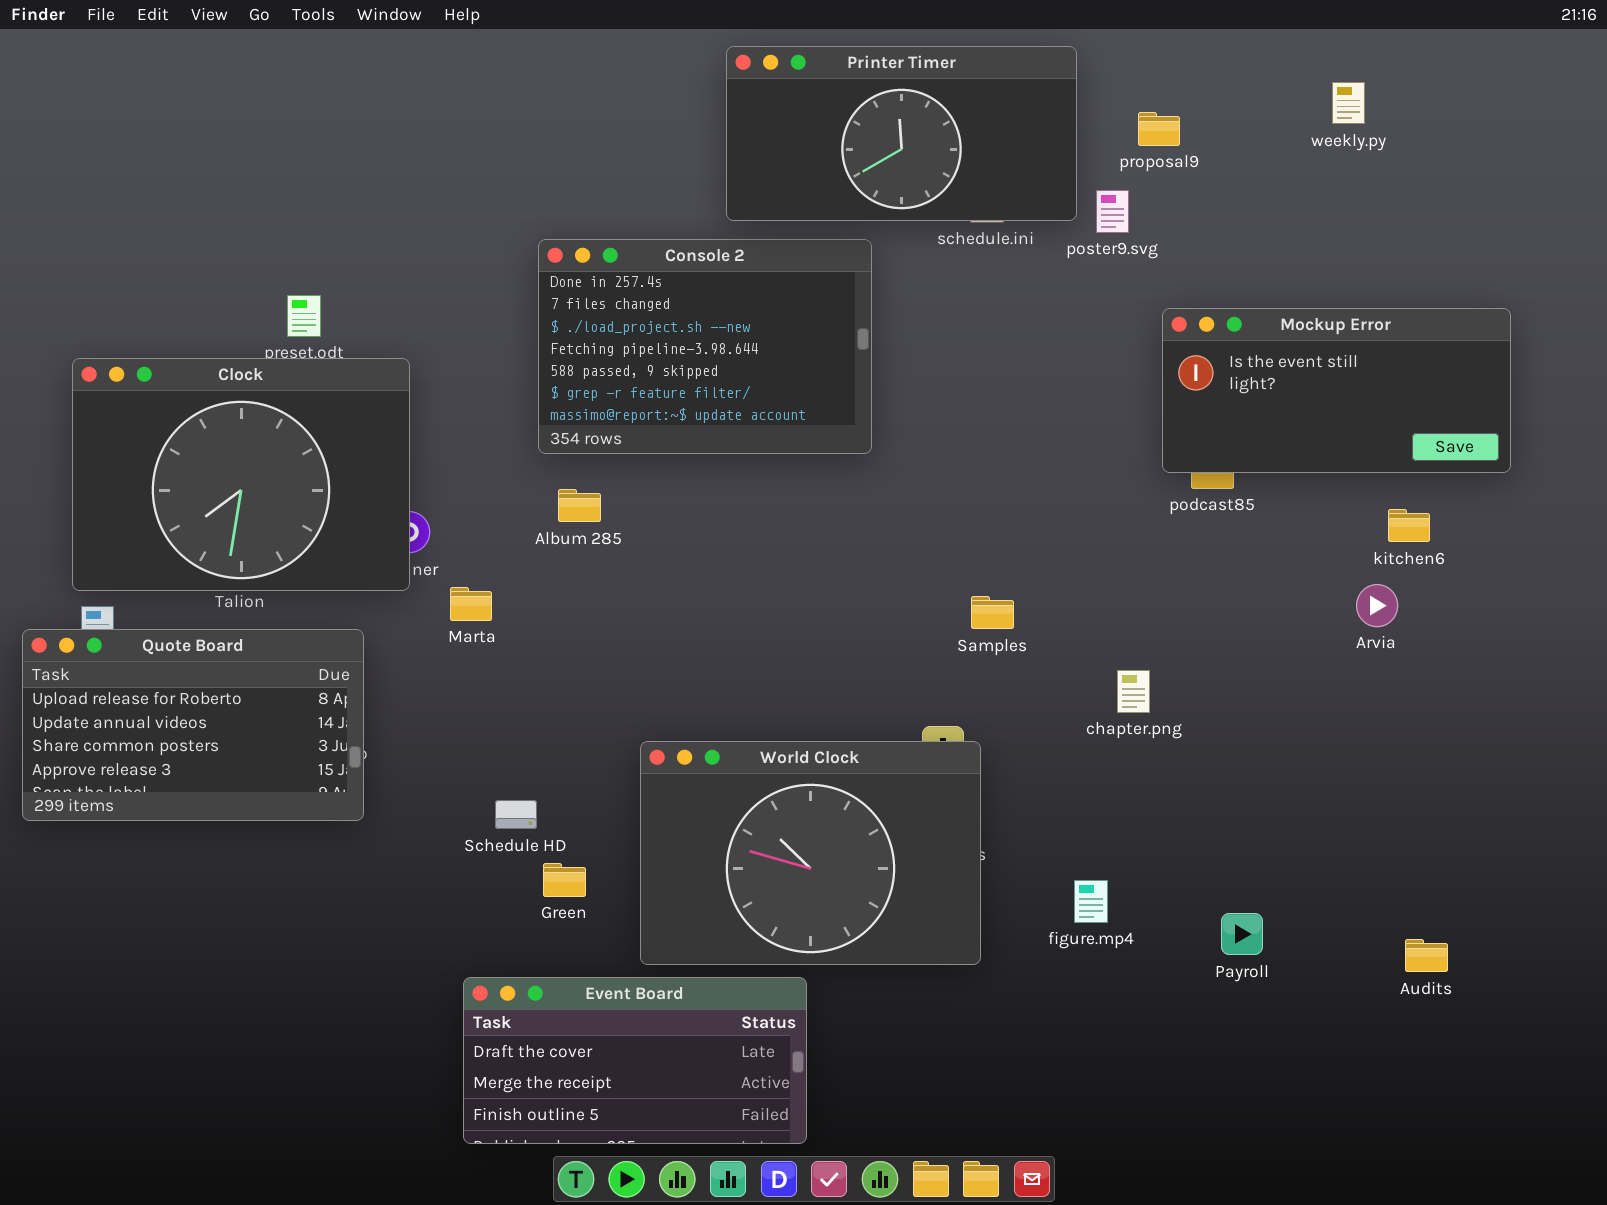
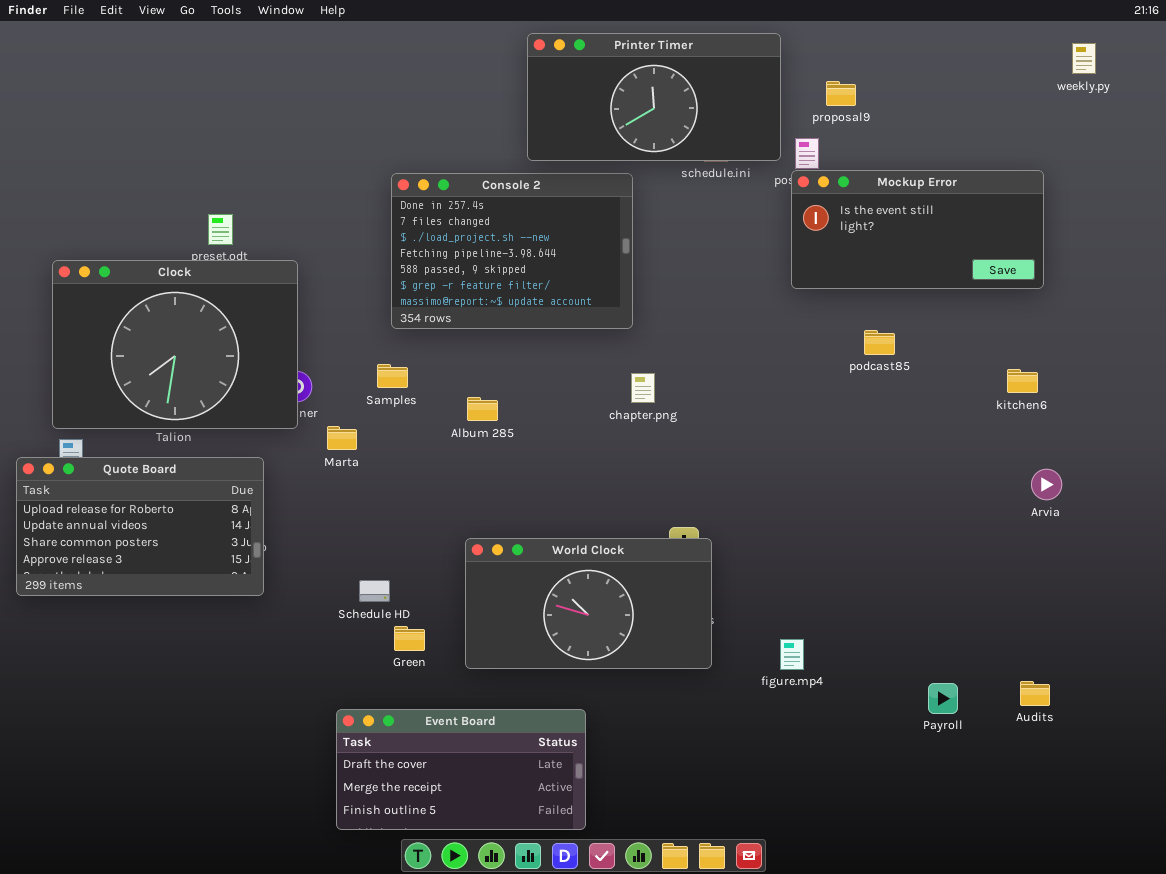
weekly.py: [1332,82,1365,124] -> [1072,43,1096,74], moved
Mockup Error: [1162,308,1511,473] -> [791,170,1044,289], moved
Album 285: [558,489,601,522] -> [467,397,498,421], moved
Arvia: [1356,584,1398,627] -> [1031,469,1062,500], moved
Samples: [971,596,1014,629] -> [377,364,408,388], moved
chapter.png: [1117,670,1150,713] -> [631,373,655,403], moved
World Clock: [640,741,981,965] -> [465,538,712,669], resized
Payroll: [1221,913,1263,955] -> [928,683,958,714], moved

